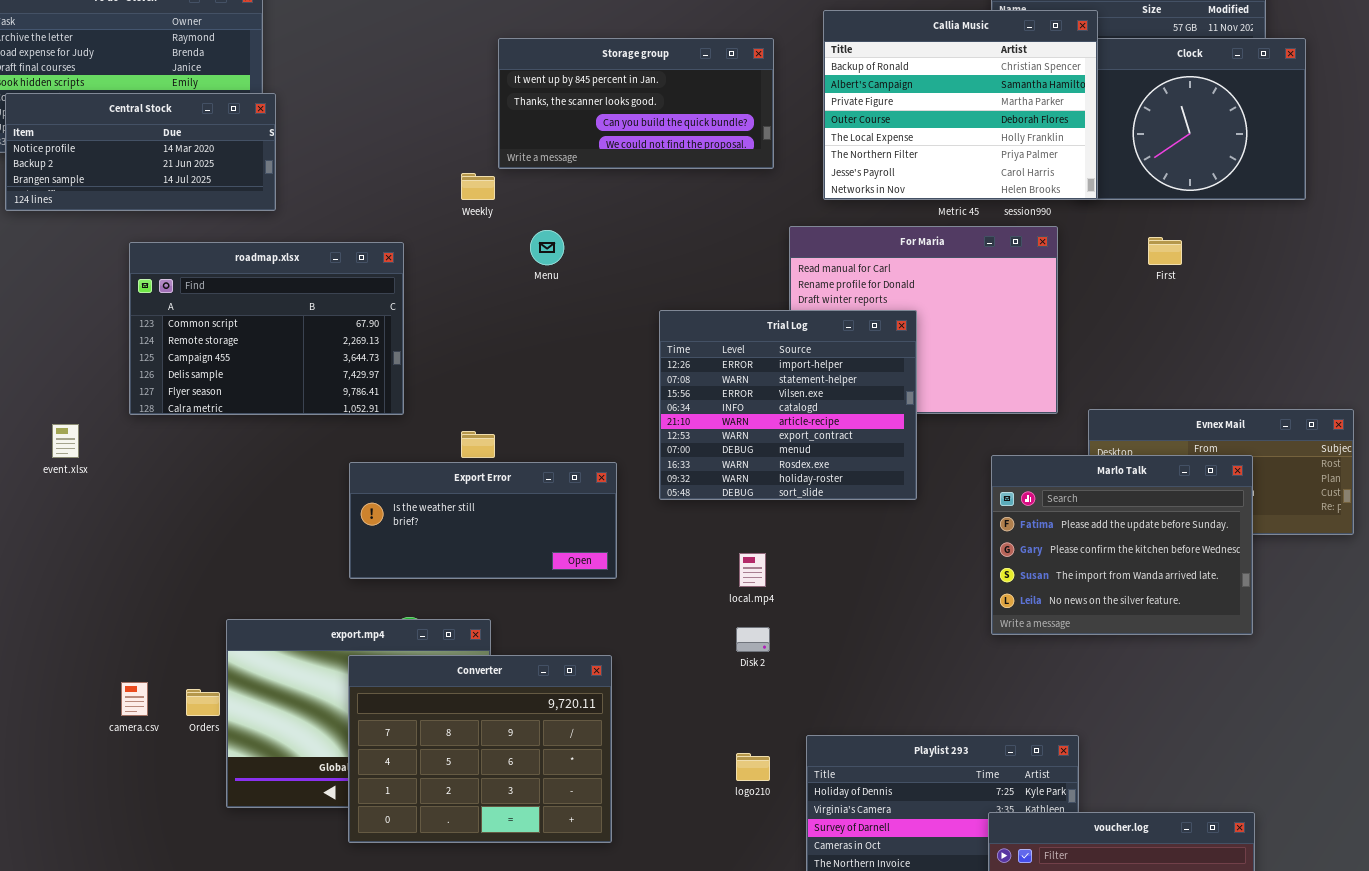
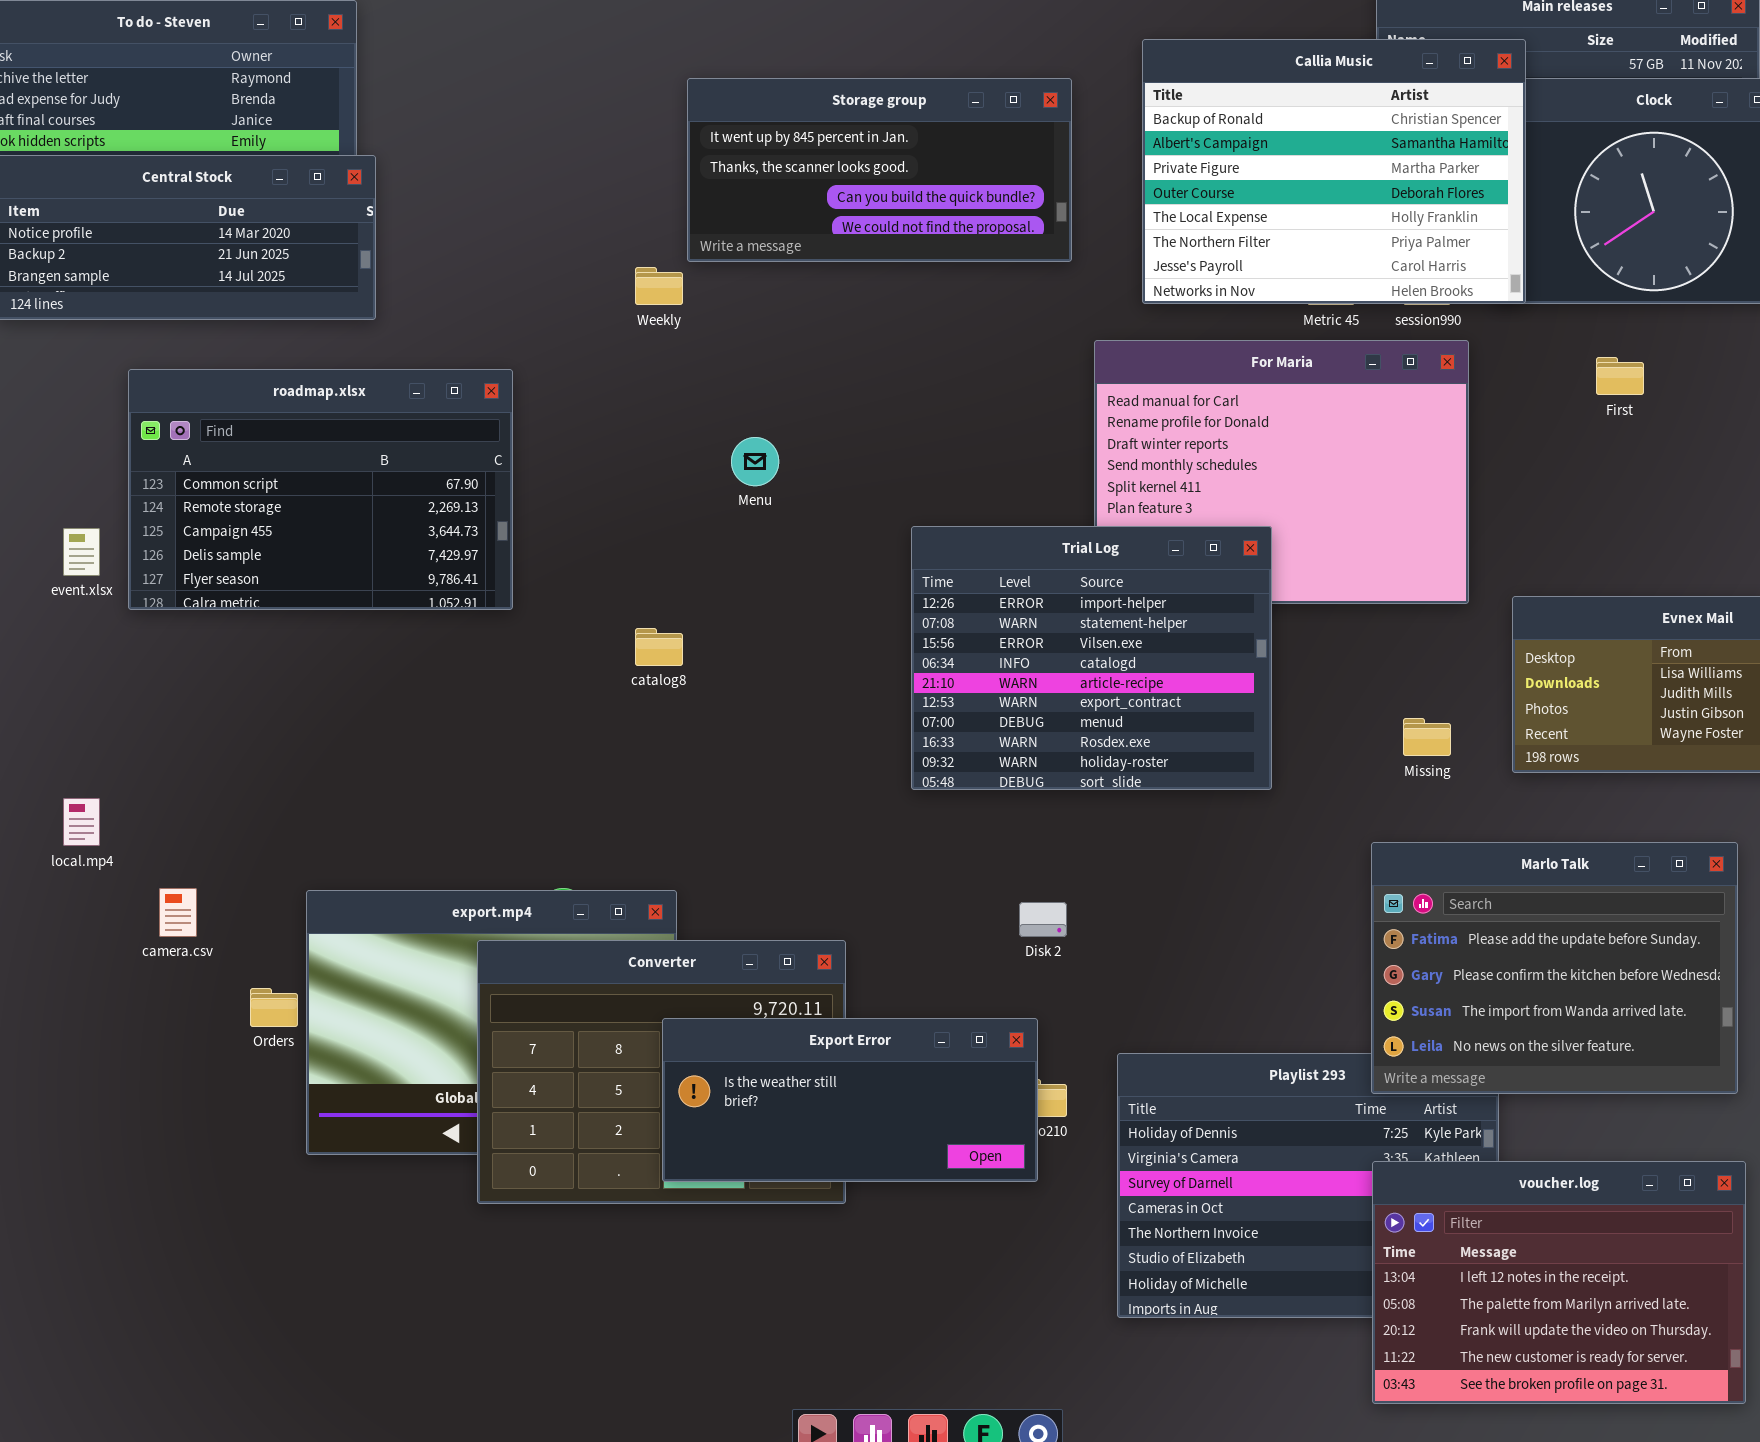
Menu: [530,230,564,265] -> [731,437,779,486], moved
roadmap.xlsx: [129,242,404,415] -> [128,369,513,610], moved
Trial Log: [659,310,917,500] -> [911,526,1272,790], moved
event.xlsx: [52,424,79,458] -> [63,528,100,576], moved
Marlo Talk: [991,455,1253,635] -> [1371,842,1738,1094], moved
Export Error: [349,462,617,579] -> [662,1018,1038,1182], moved
local.mp4: [739,553,766,587] -> [63,798,100,846], moved
camera.csv: [121,682,148,716] -> [159,888,197,937], moved

